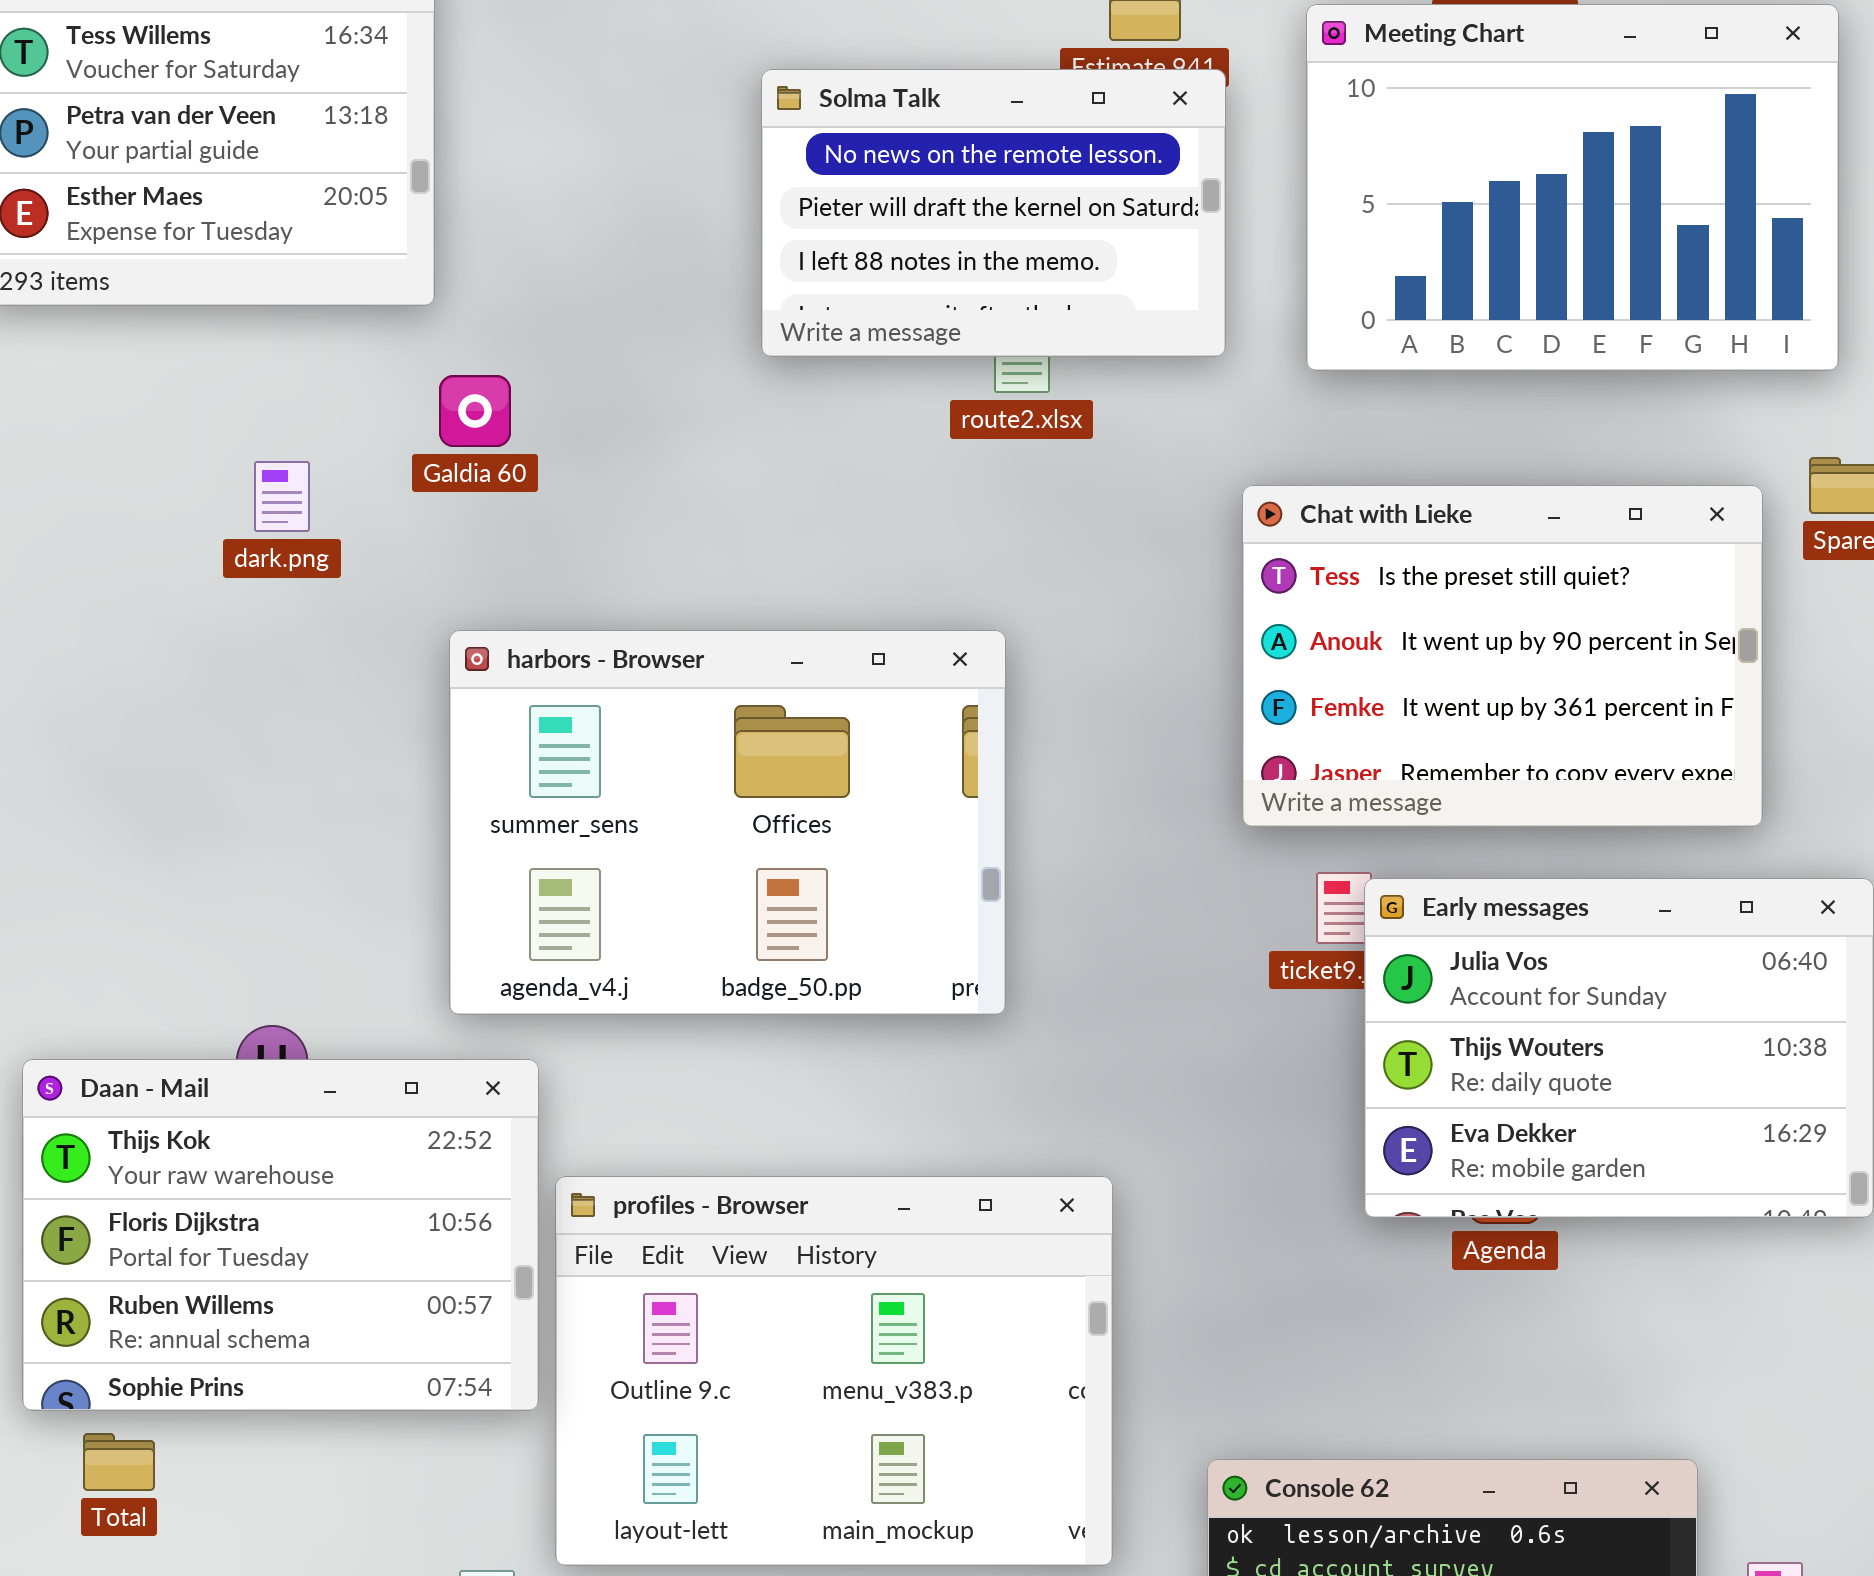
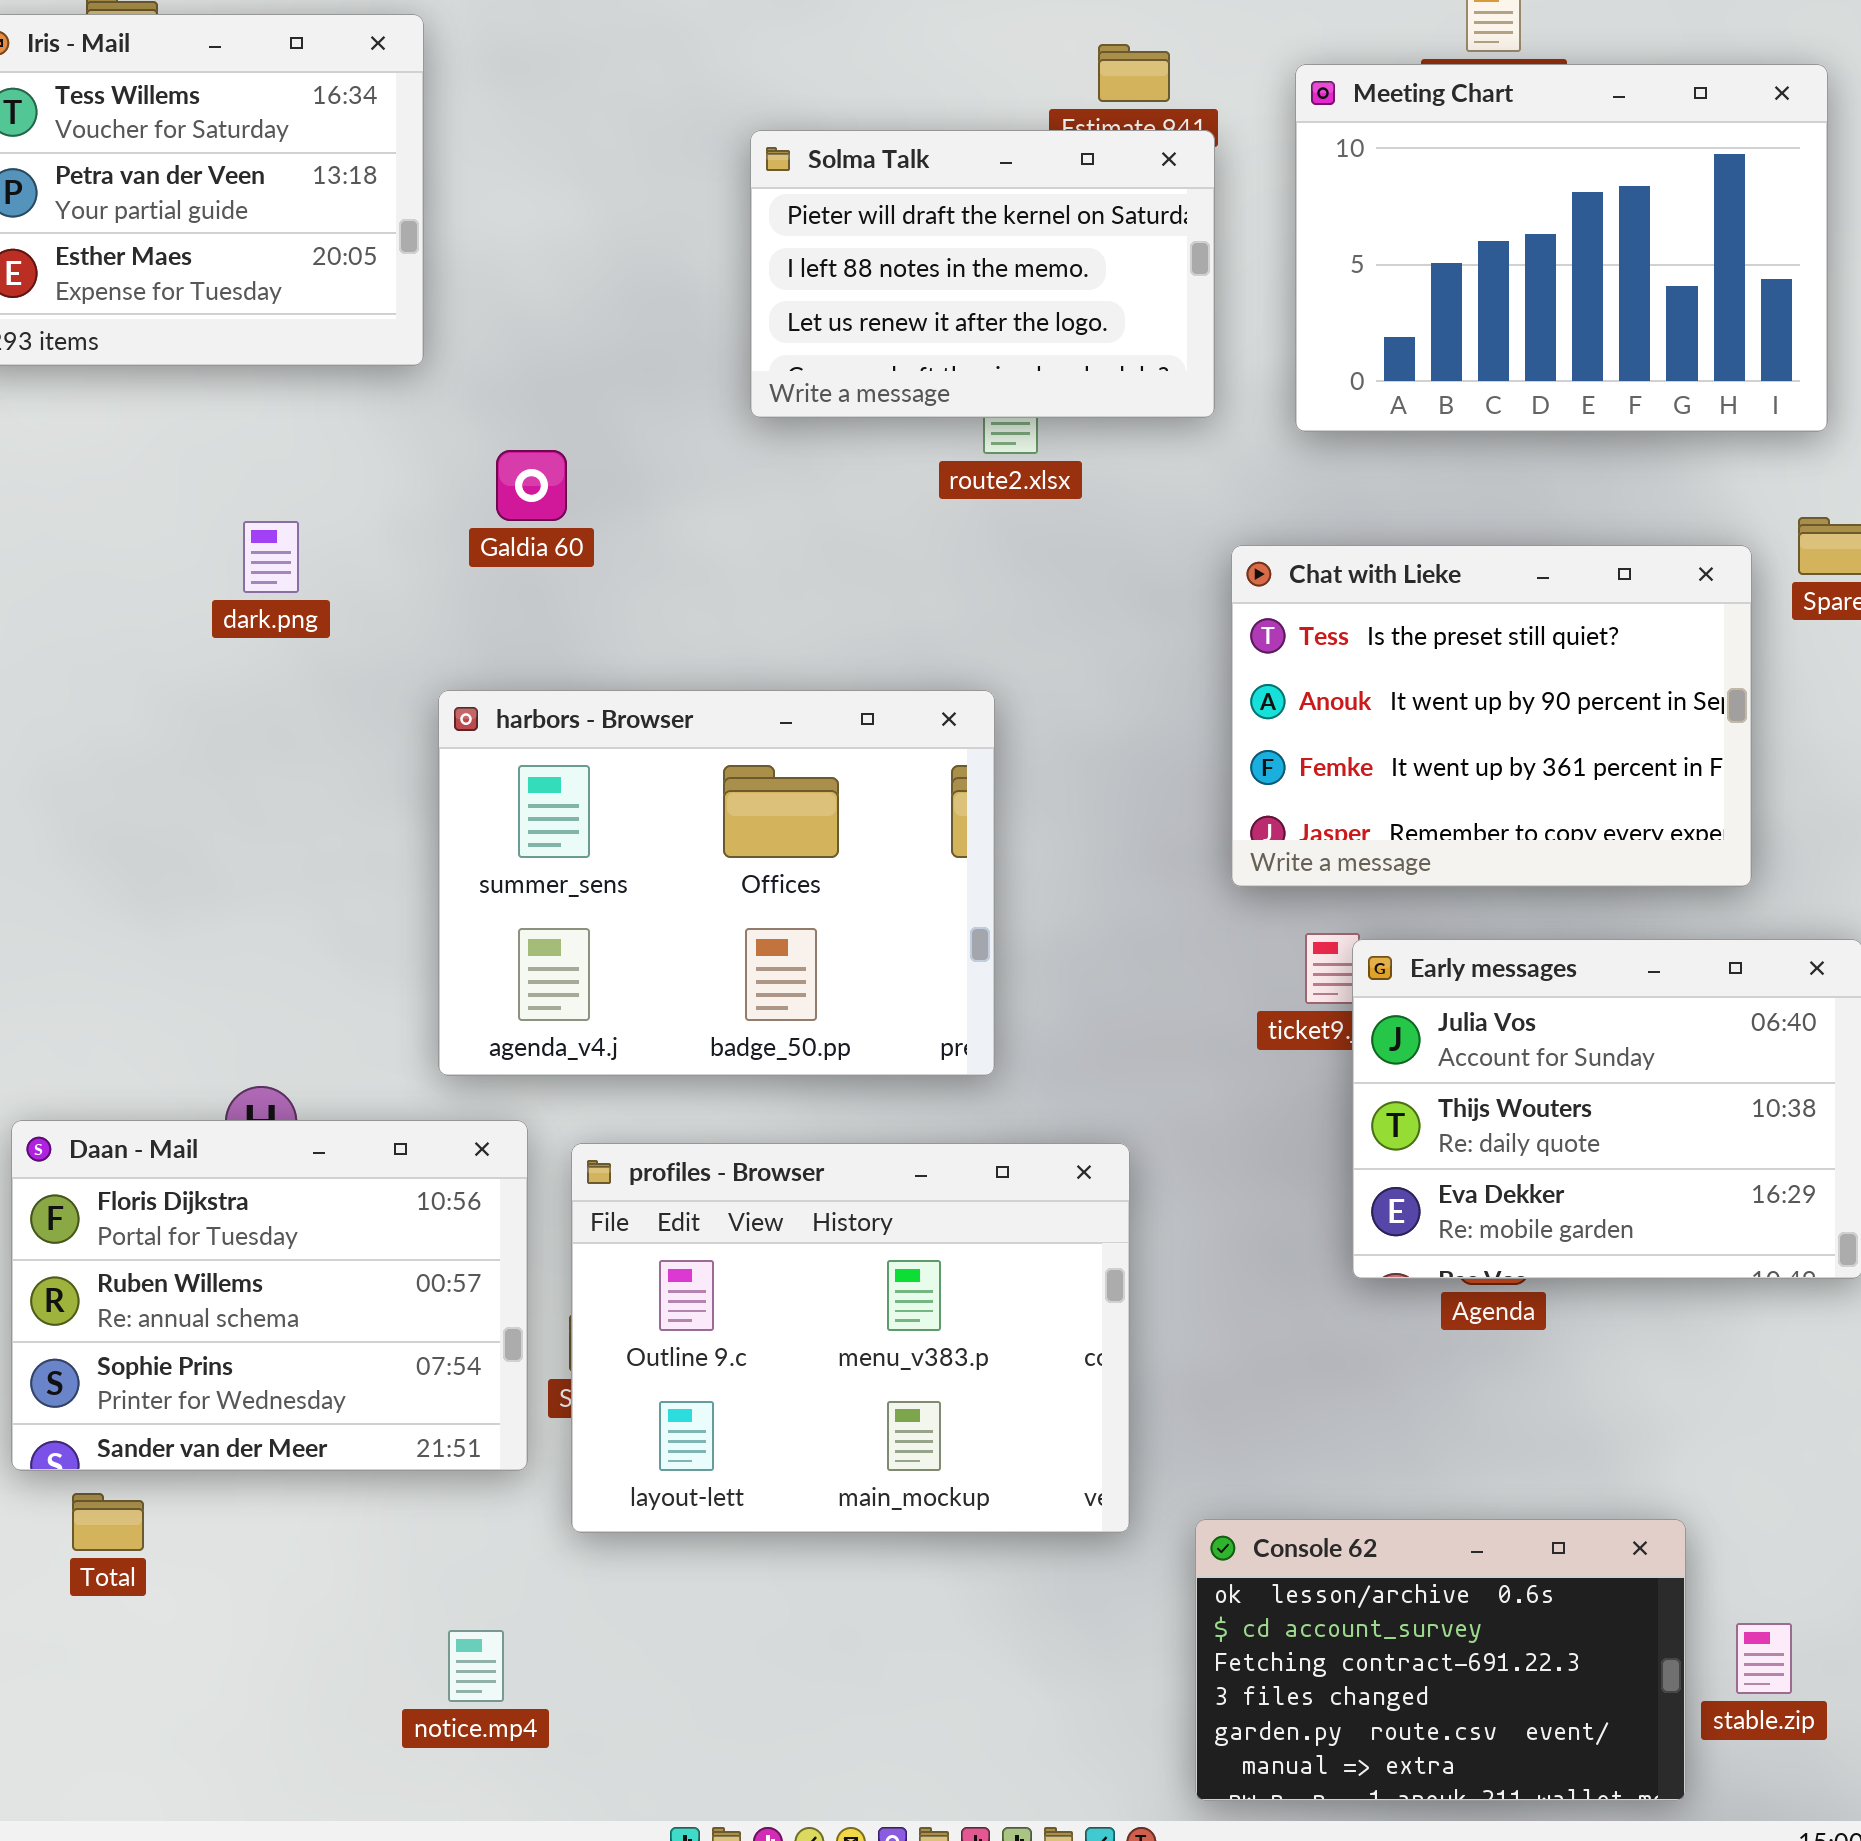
Solma Talk: [761,69,1226,357] -> [750,130,1215,418], scrolled down 1 row
Galdia 60: [439,375,511,447] -> [496,450,567,521], moved
Daan - Mail: [22,1059,539,1411] -> [11,1120,528,1471], scrolled down 1 row
profiles - Browser: [555,1176,1113,1566] -> [571,1143,1130,1533], moved

